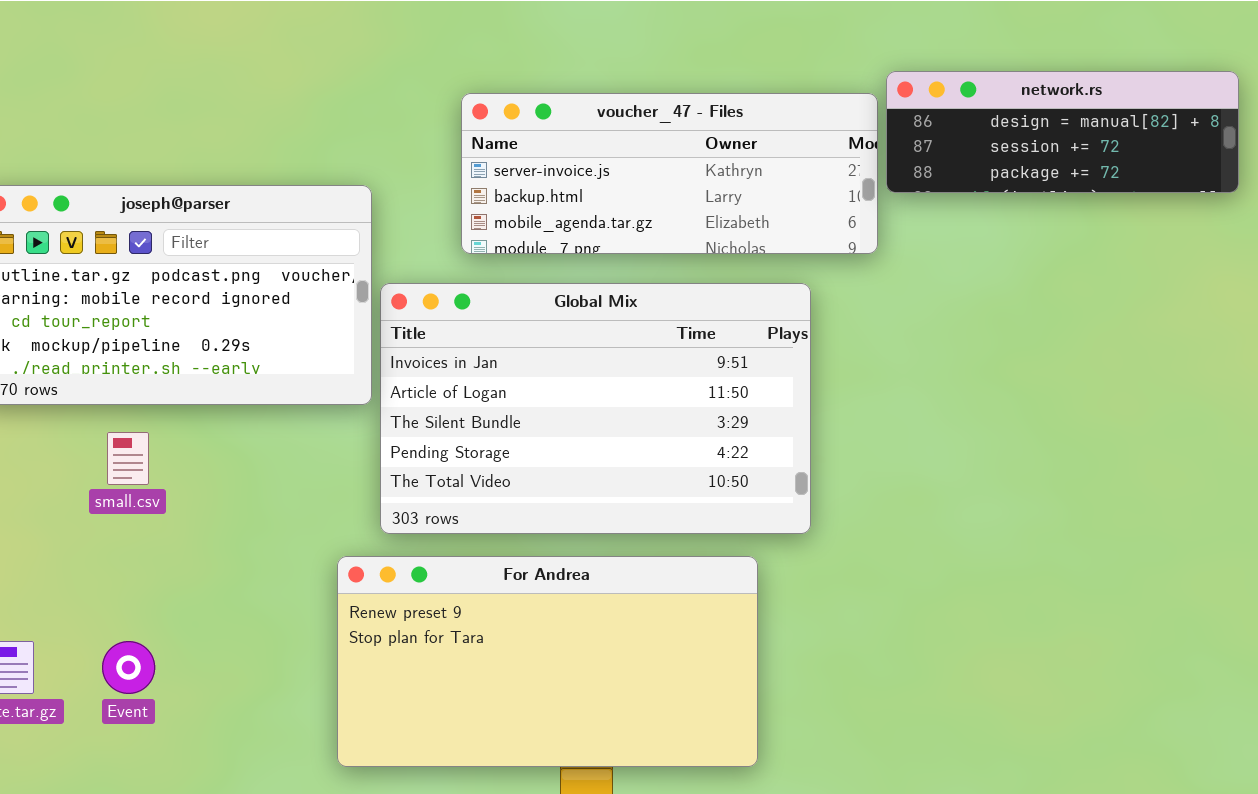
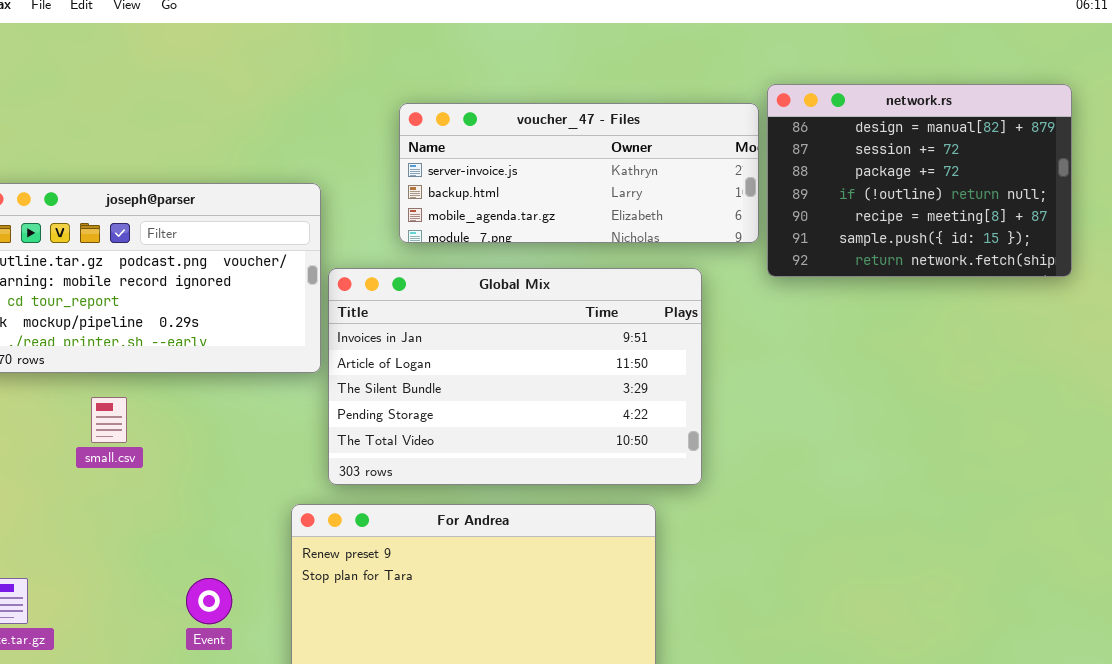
network.rs: [886,71,1239,193] -> [767,84,1072,277], resized
Event: [102,641,155,694] -> [186,578,232,624], moved

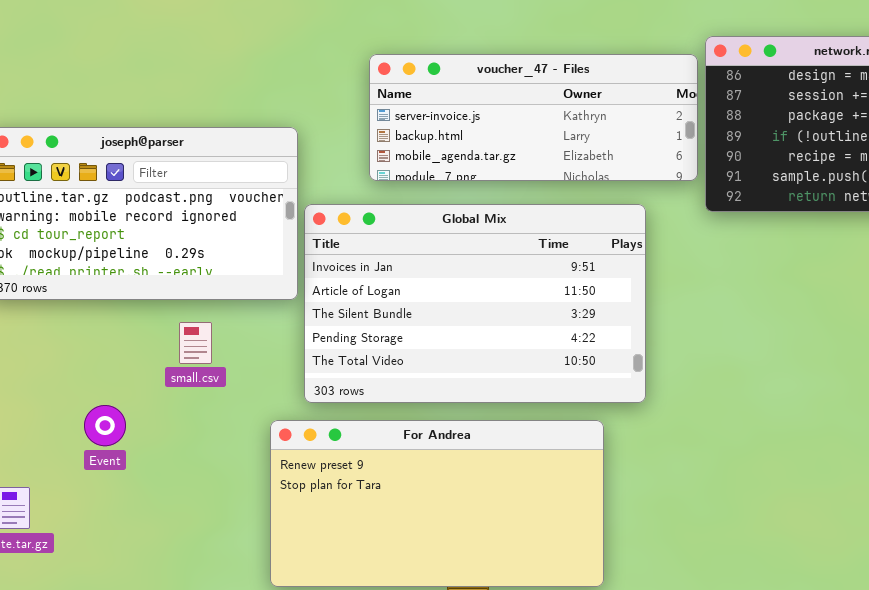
small.csv: [91,397,127,443] -> [179,322,212,364], moved
Event: [186,578,232,624] -> [84,405,126,446], moved

